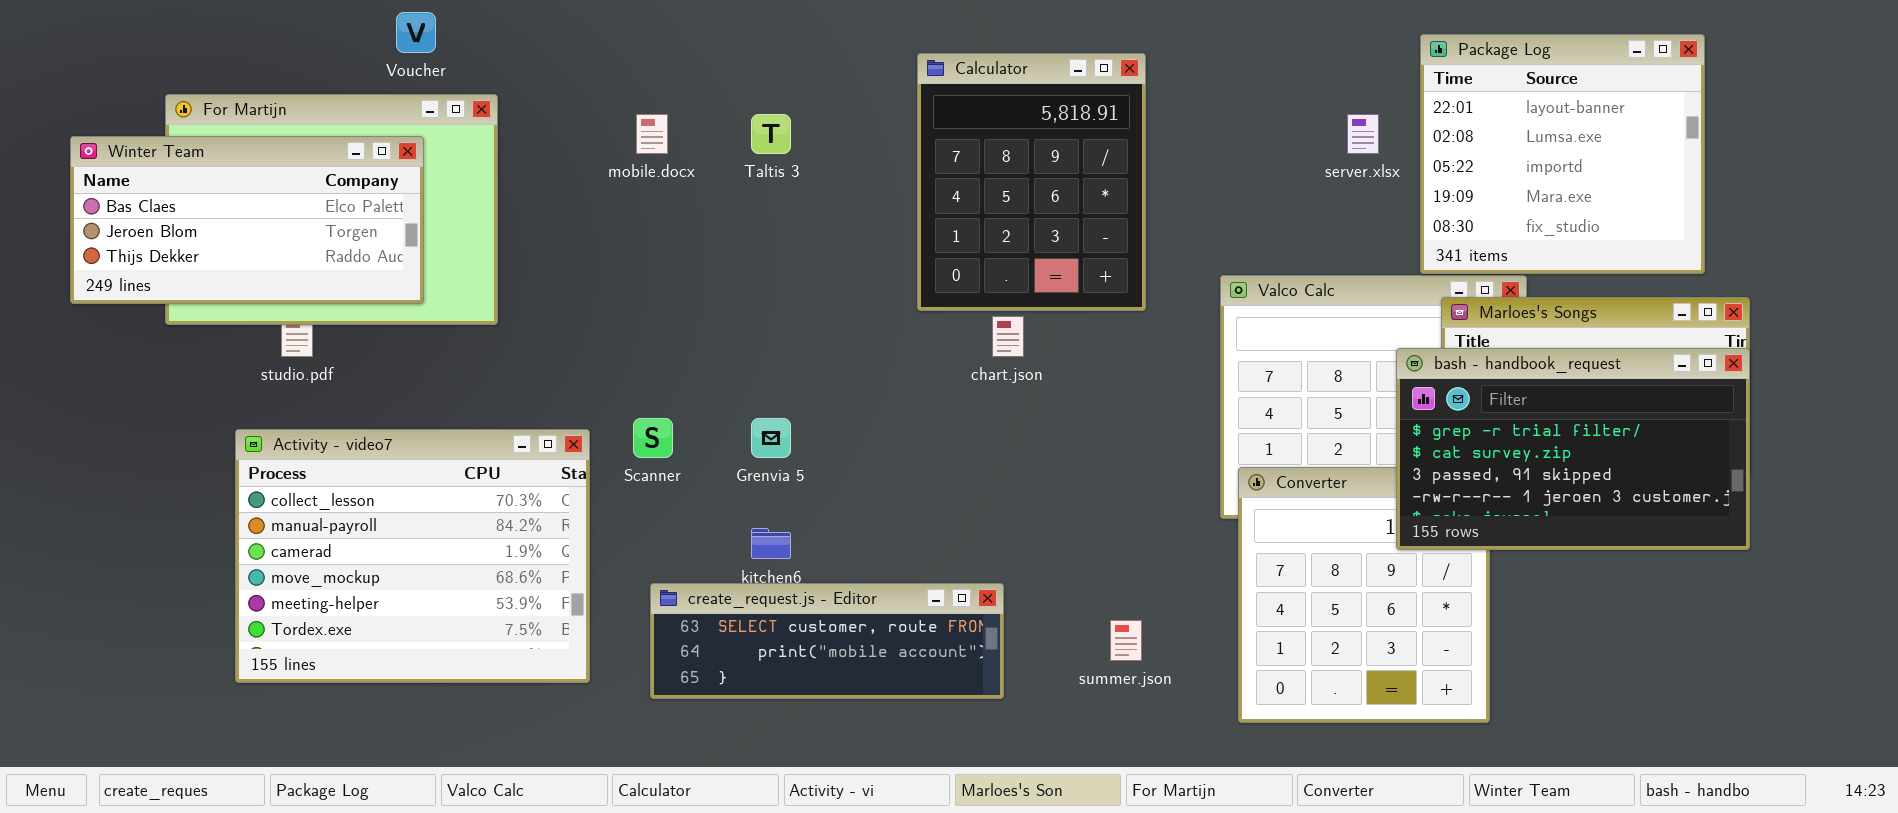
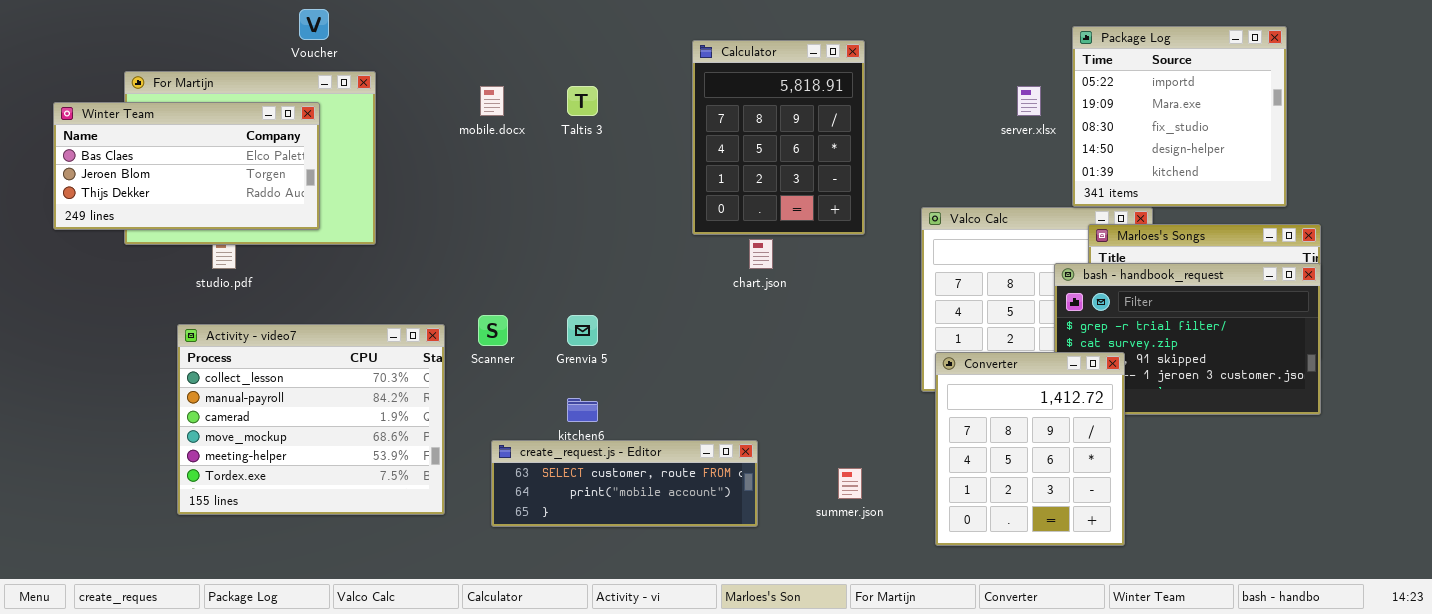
Package Log: [1420,34,1705,274] -> [1072,26,1287,207], scrolled down 2 rows
Converter: [1238,467,1490,723] -> [935,352,1125,546], raised

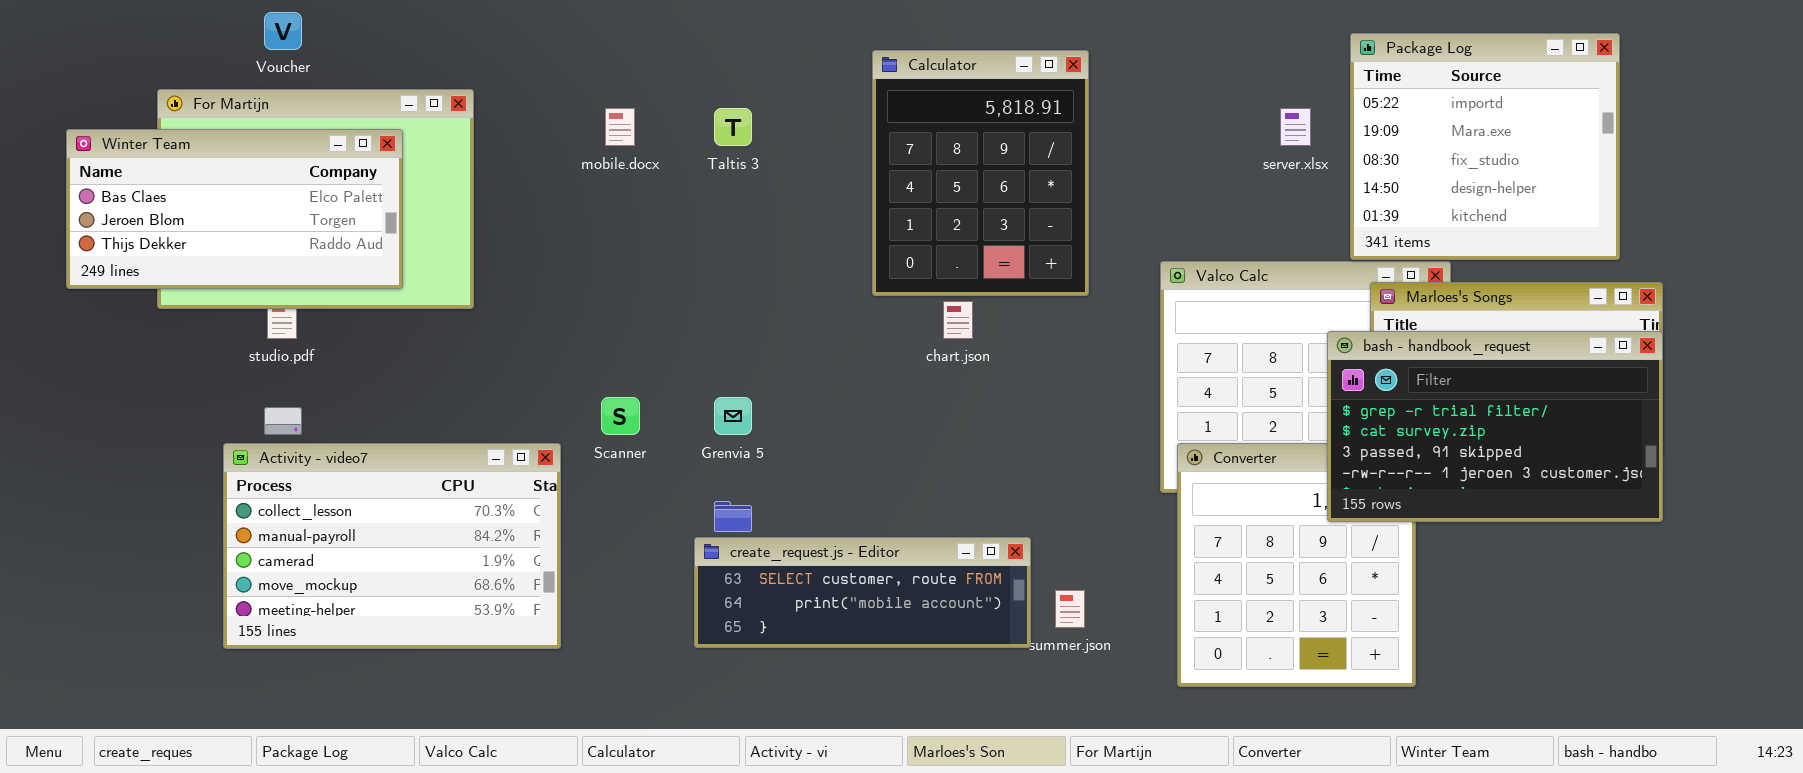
Voucher: [299,9,329,40] -> [264,12,302,50], moved
bash - handbook_request: [1054,263,1321,415] -> [1327,331,1663,522], raised
Activity - video7: [177,324,445,515] -> [223,443,561,649], resized
create_request.js - Editor: [491,440,758,527] -> [694,537,1031,648], moved

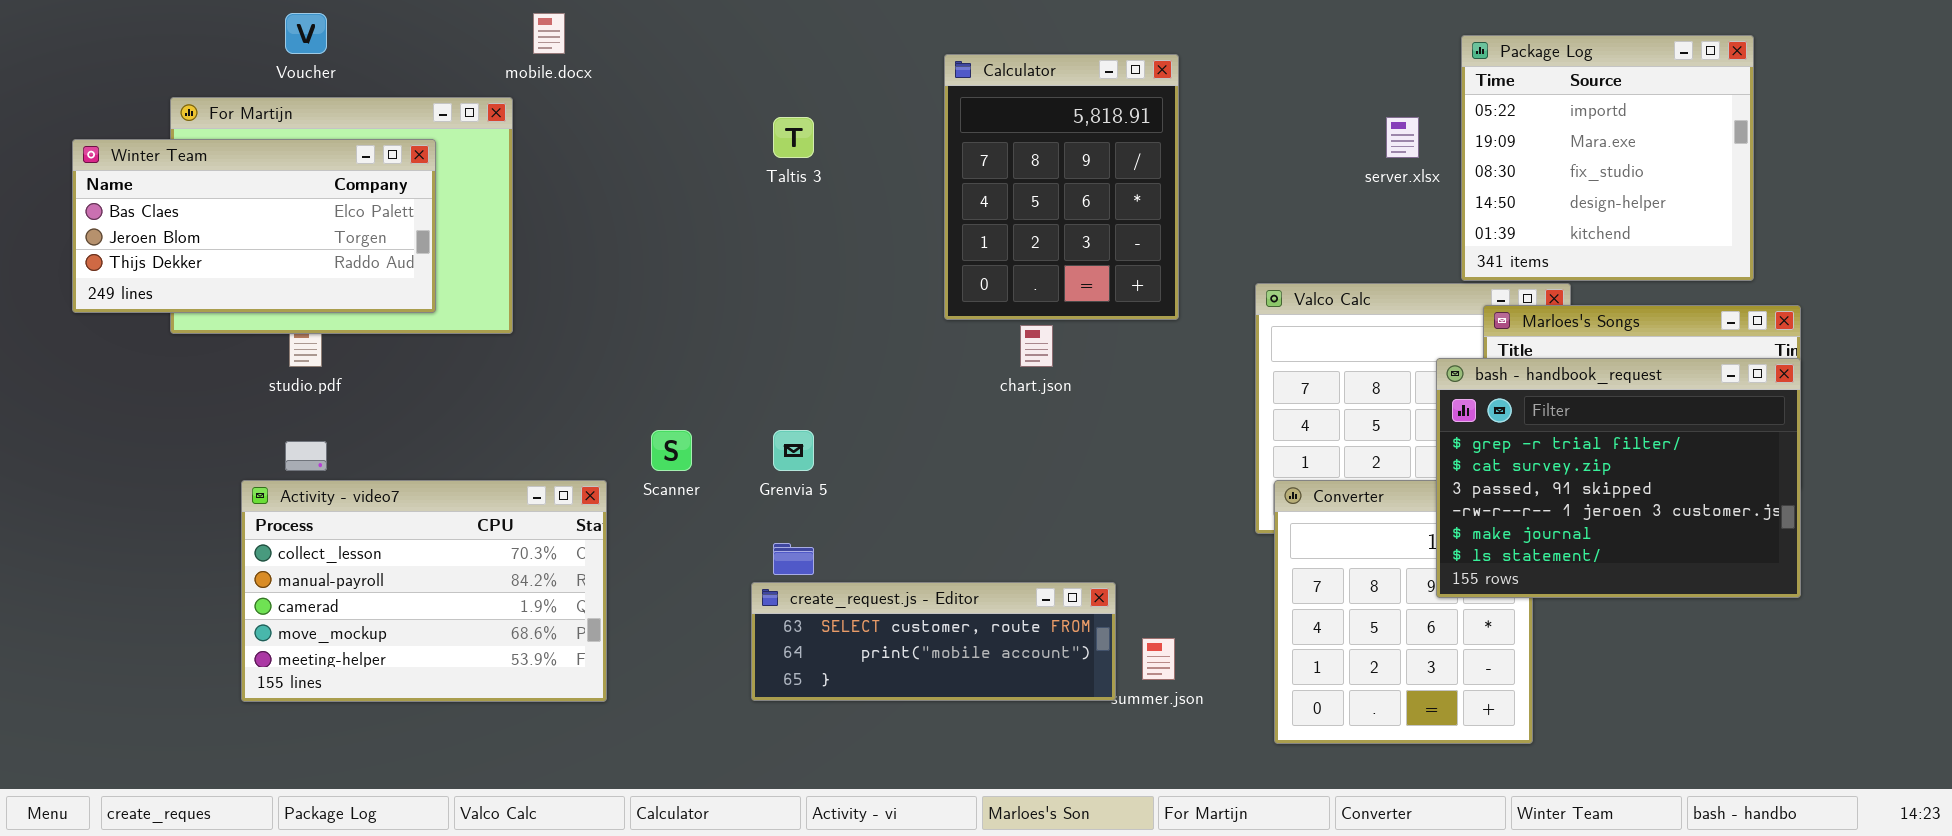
mobile.docx: [605,108,635,146] -> [533,13,565,54], moved
bash - handbook_request: [1327,331,1663,522] -> [1436,358,1801,598], resized

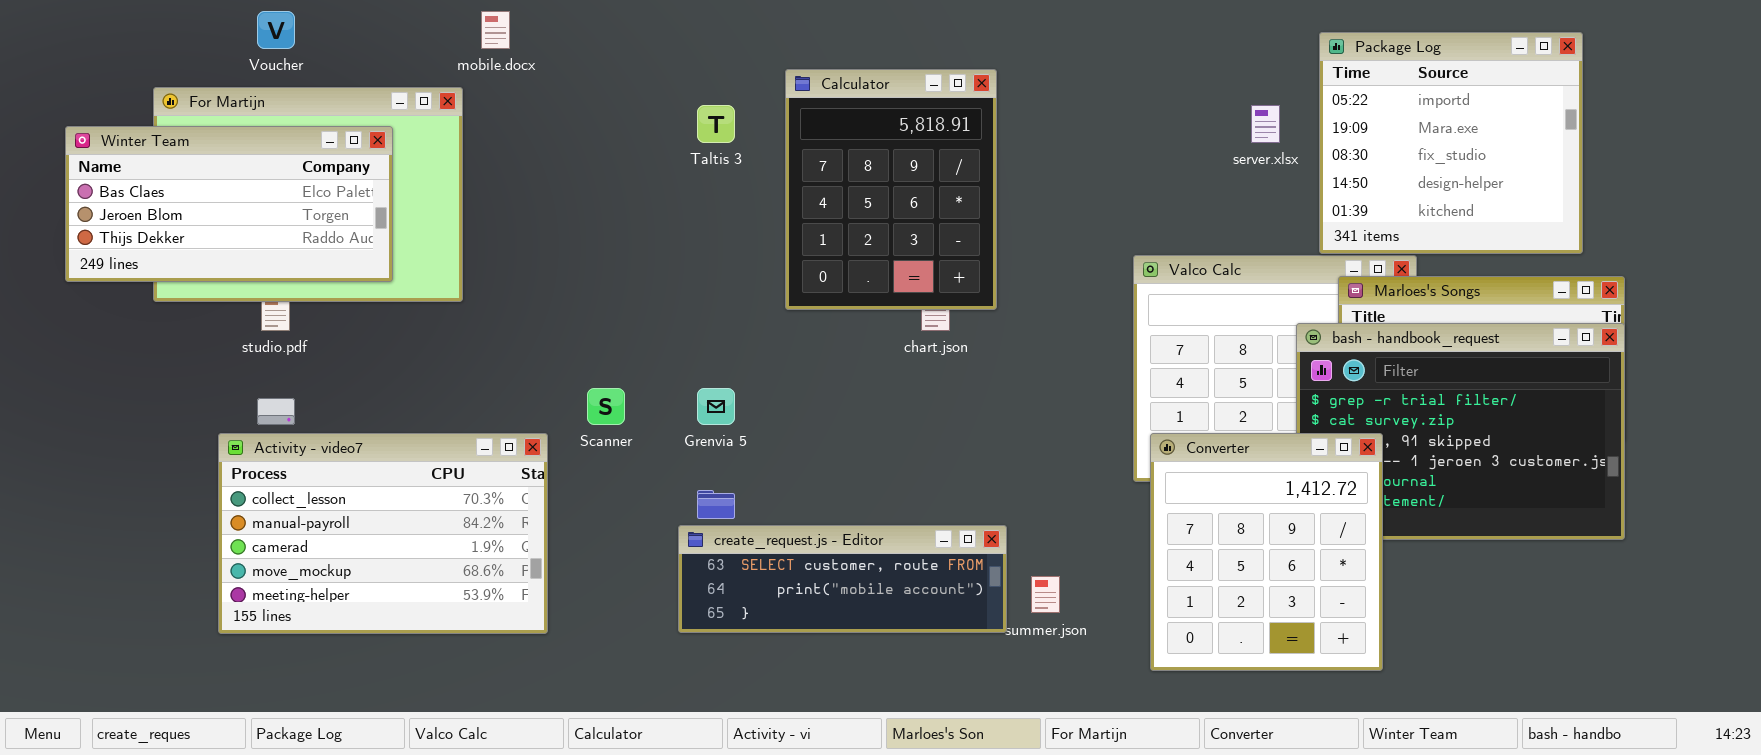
Calculator: [944,54,1179,320] -> [785,69,997,310], moved
Converter: [1274,480,1533,744] -> [1150,433,1383,671], raised

